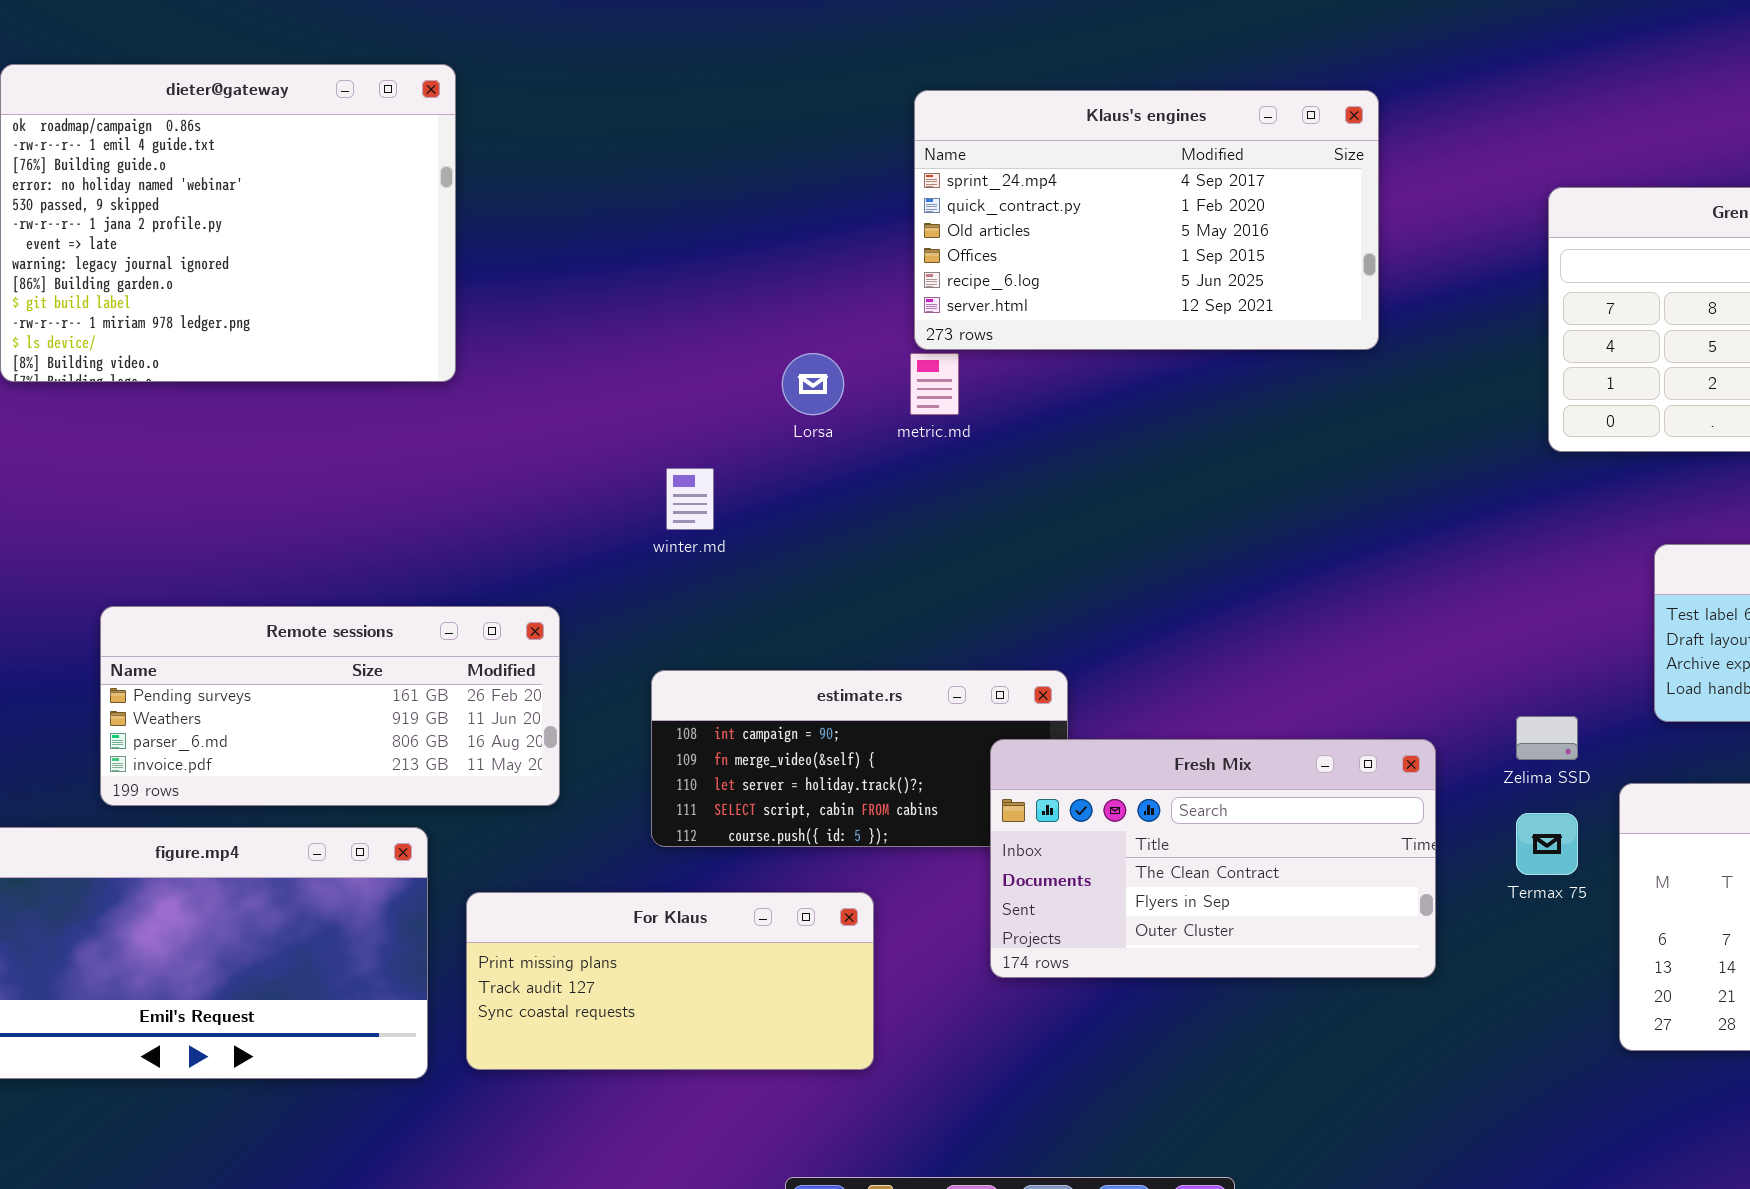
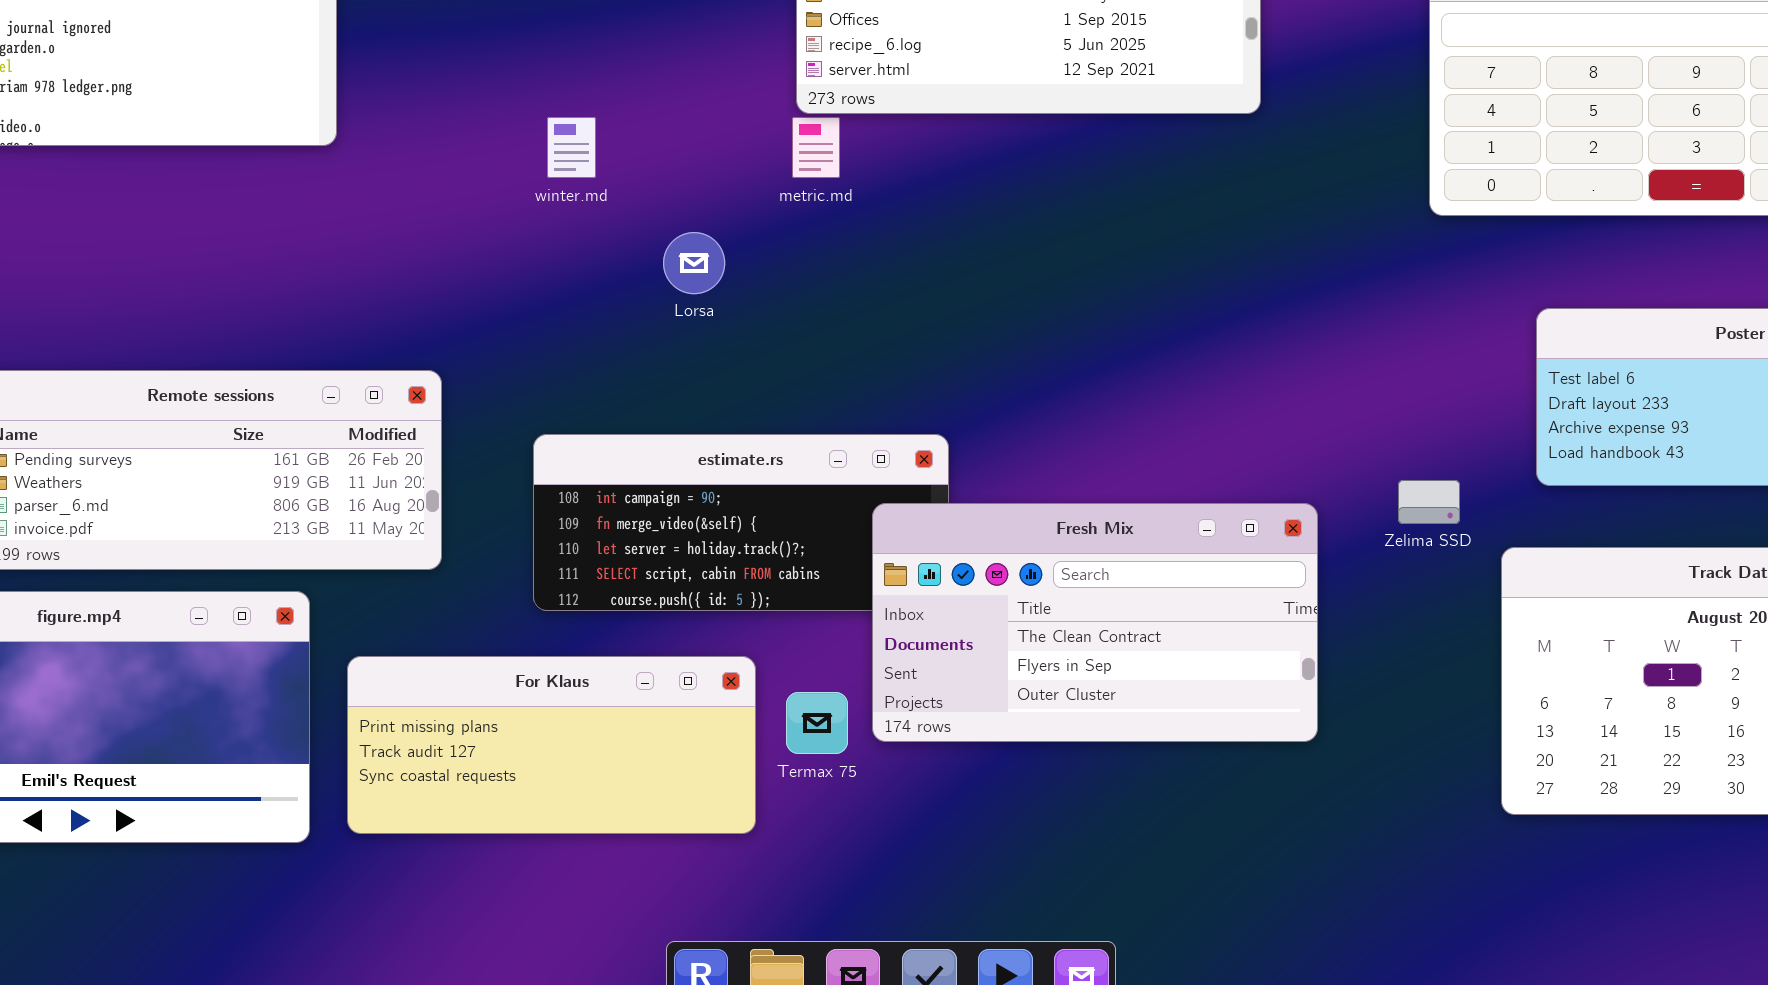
Lorsa: [782,353,844,415] -> [663,232,725,294], moved
winter.md: [666,468,714,530] -> [547,117,596,178], moved
Termax 75: [1516,813,1578,875] -> [786,692,848,754], moved

